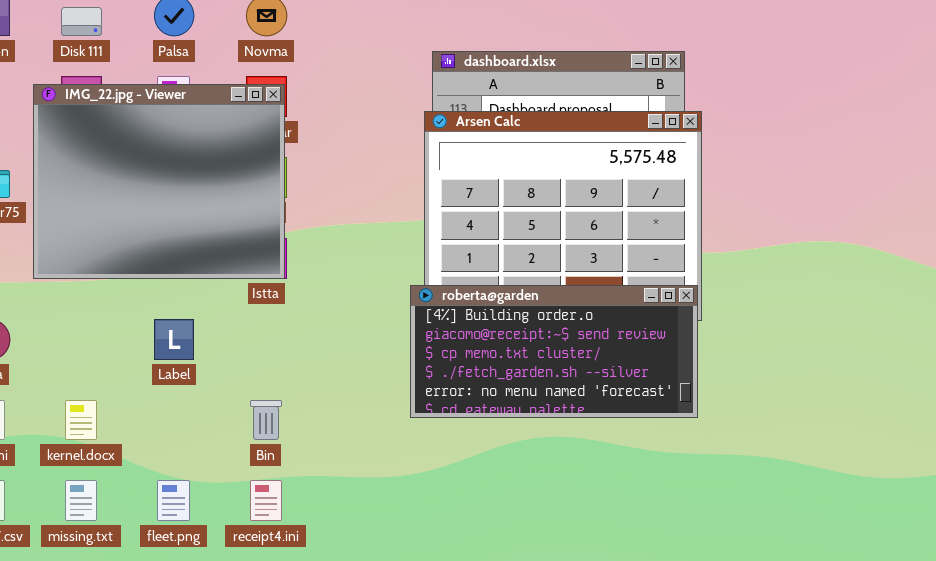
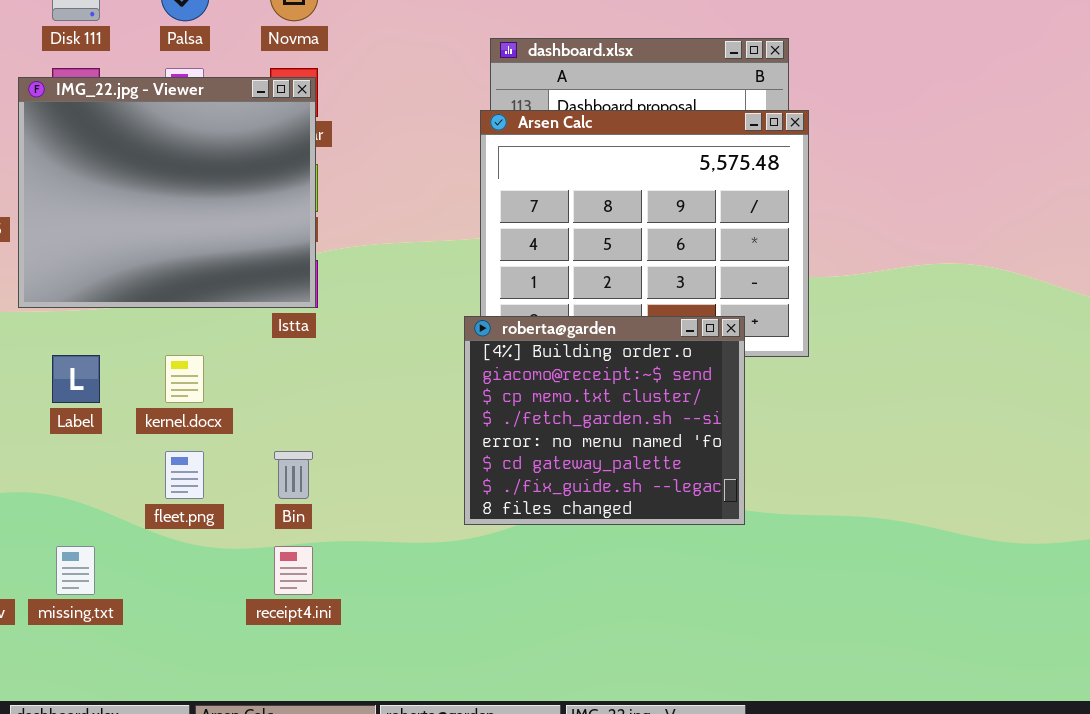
roberta@garden: [410,285,698,418] -> [464,316,745,525], resized
Label: [154,319,194,360] -> [52,355,100,403], moved
kernel.docx: [65,400,97,440] -> [165,355,204,403], moved
fleet.png: [157,480,190,521] -> [165,451,204,499], moved

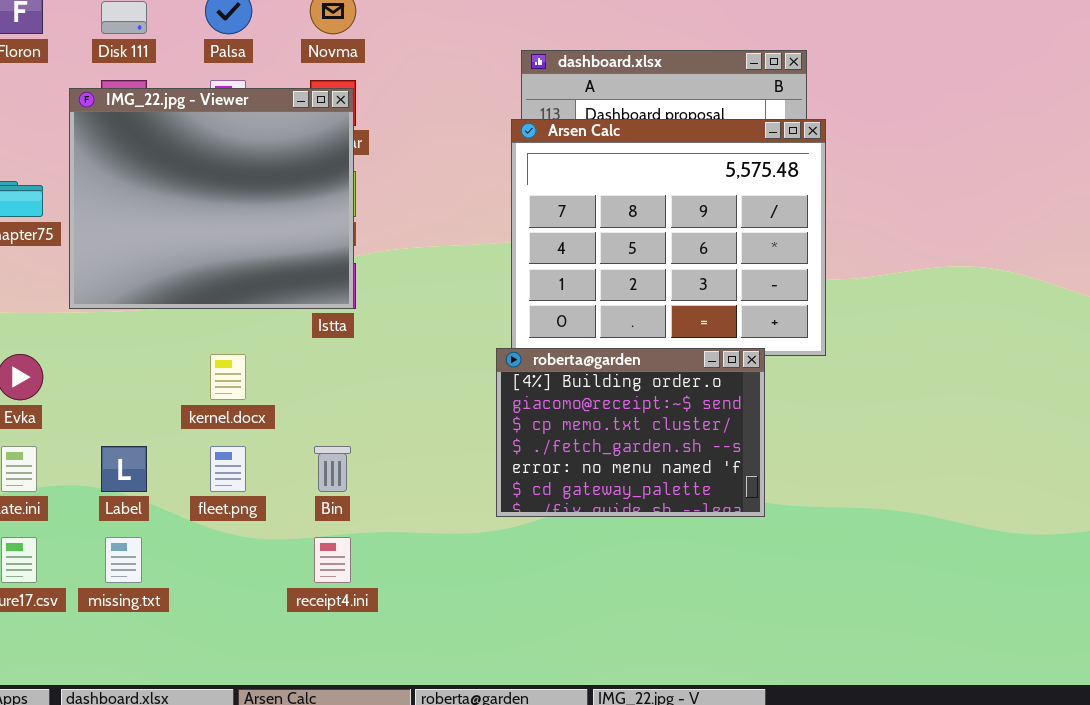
roberta@garden: [464,316,745,525] -> [496,348,765,517], resized
Label: [52,355,100,403] -> [101,446,147,492], moved

